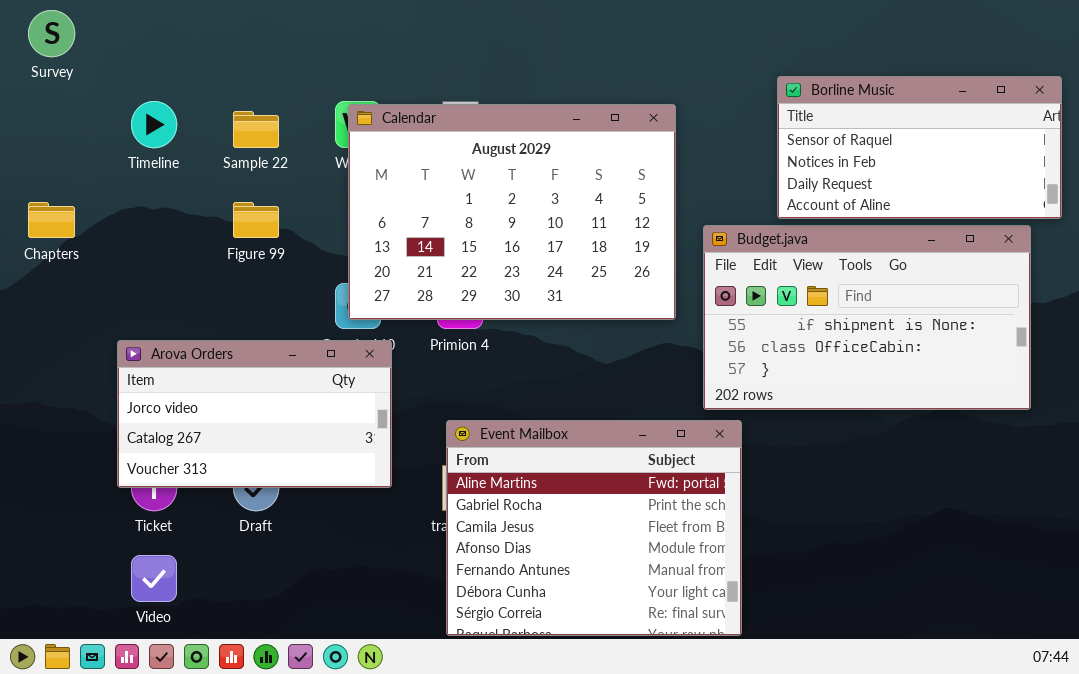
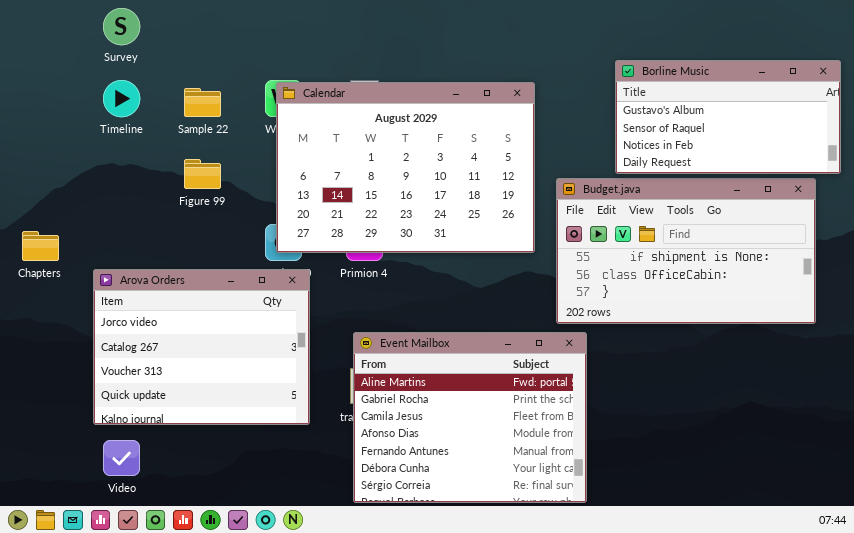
Survey: [28,10,75,57] -> [103,8,140,45], moved
Borline Music: [777,76,1062,219] -> [615,60,841,174], scrolled up 1 row
Chapters: [28,202,75,238] -> [22,231,59,261], moved
Arova Orders: [117,340,392,488] -> [93,269,310,425], resized

